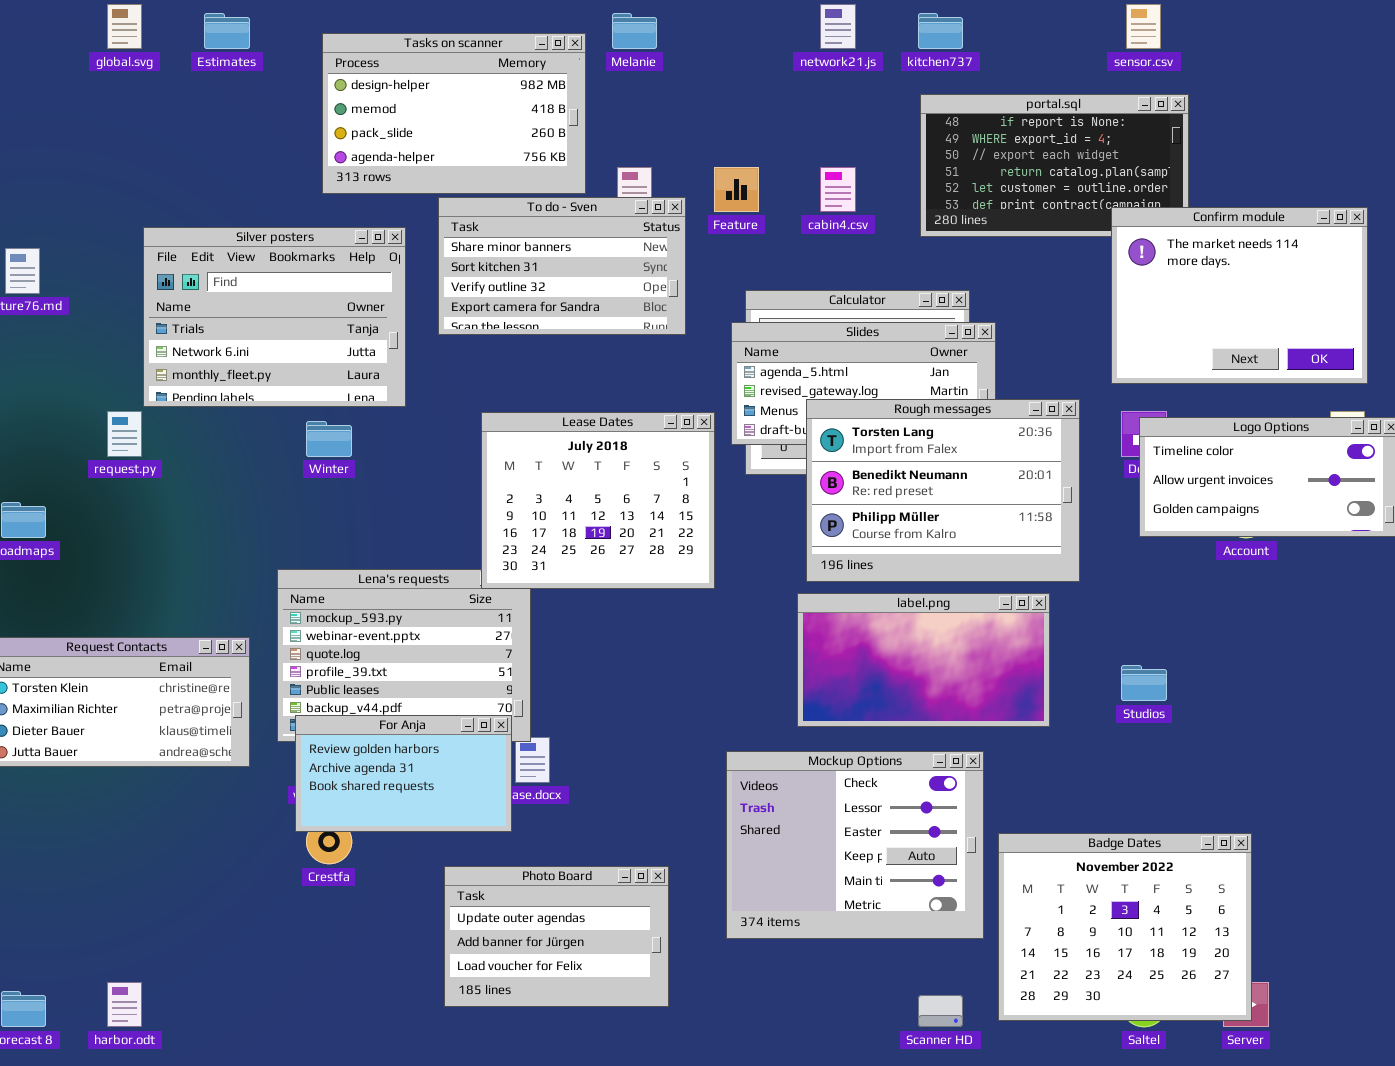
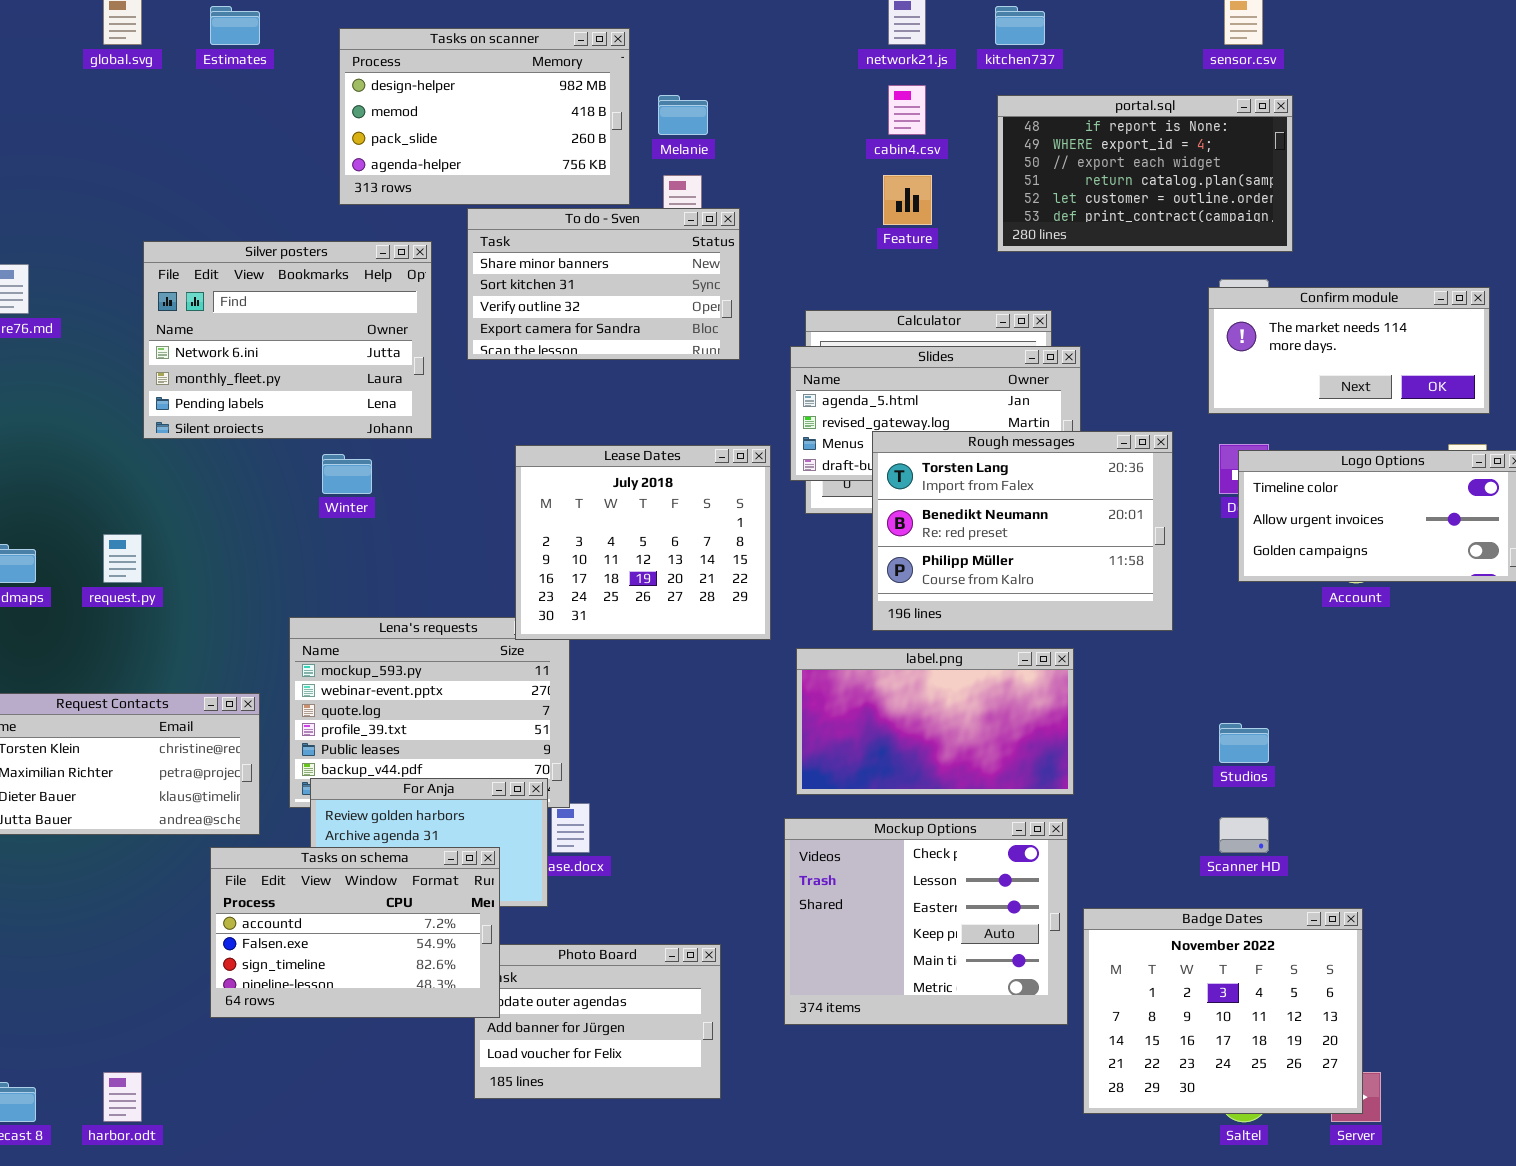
Melanie: [612,13,657,49] -> [658,95,708,135], moved
Feature: [714,167,759,212] -> [883,175,932,225], moved
cabin4.csv: [820,167,856,212] -> [888,85,926,135], moved
Confirm module: [1111,207,1368,384] -> [1208,287,1490,414], resized
Silver posters: [143,227,406,407] -> [143,241,432,439], scrolled down 1 row
request.py: [107,411,142,457] -> [103,534,142,583], moved
label.png: [797,593,1050,727] -> [796,648,1074,795], moved
Tasks on schema: none -> [210,847,500,1018], opened
Scanner HD: [918,995,963,1027] -> [1219,817,1269,853], moved

